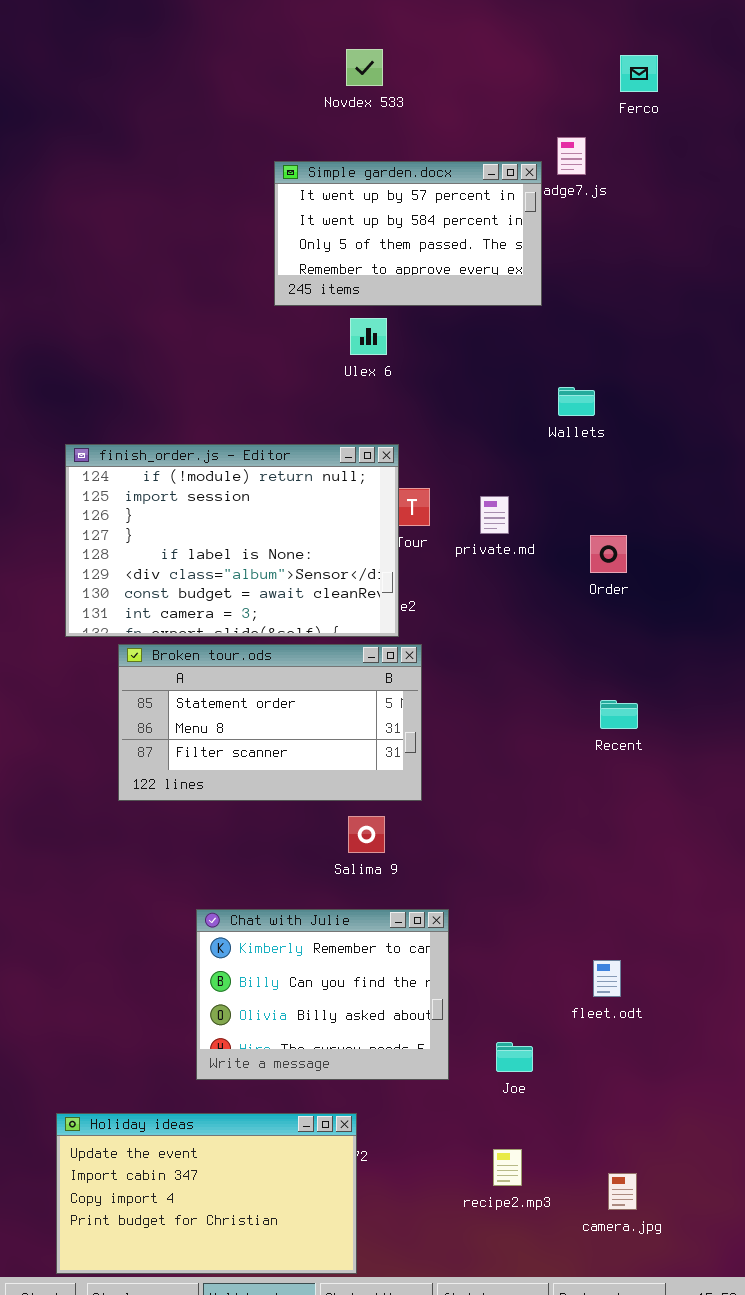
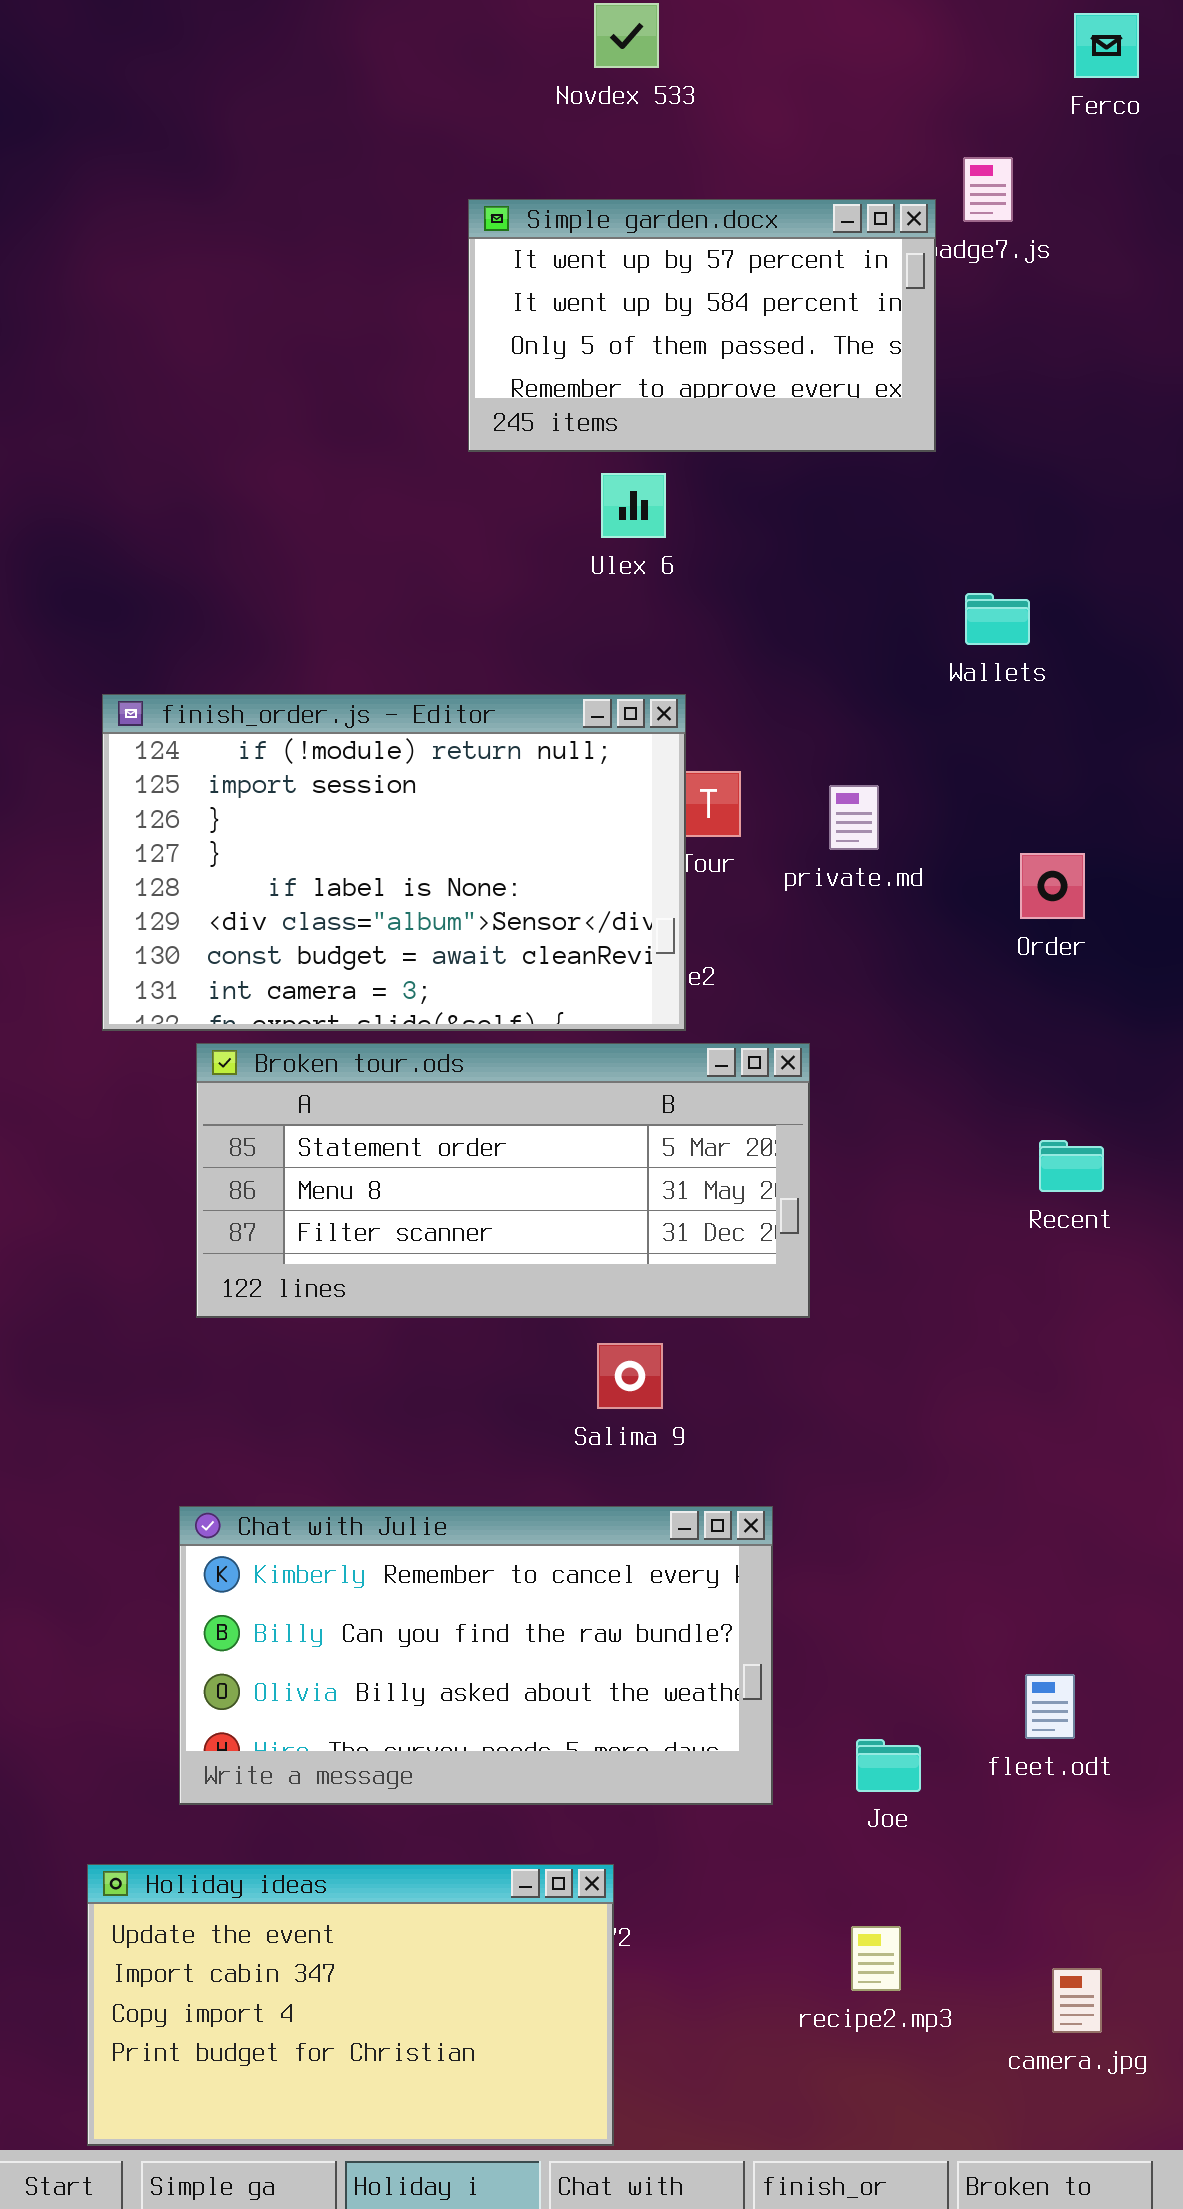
Broken tour.ods: [118,644,422,801] -> [196,1043,810,1318], resized
Chat with Julie: [196,909,449,1080] -> [179,1506,773,1805], resized
fleet.odt: [593,960,621,997] -> [1025,1674,1075,1739], moved

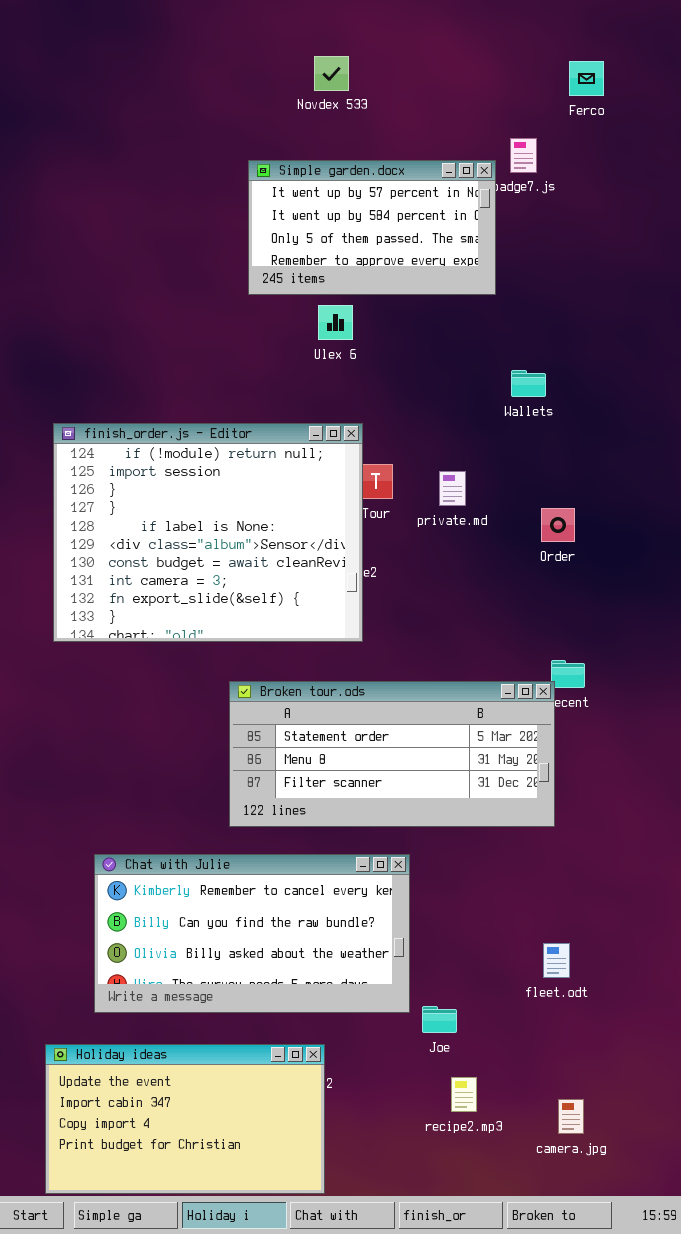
finish_order.js - Editor: [102,694,686,1031] -> [53,423,363,642], resized
Broken tour.ods: [196,1043,810,1318] -> [229,681,555,827], moved
Joe: [856,1739,921,1792] -> [422,1006,457,1033], moved

